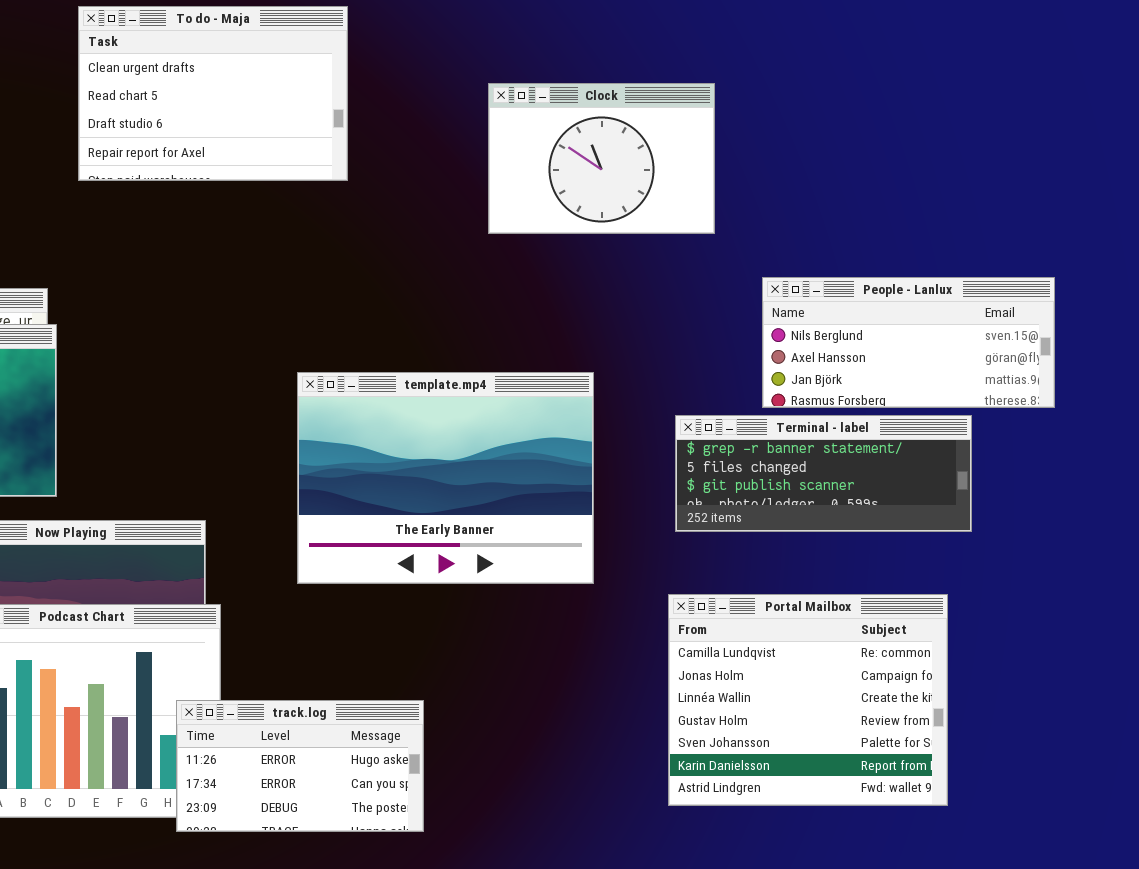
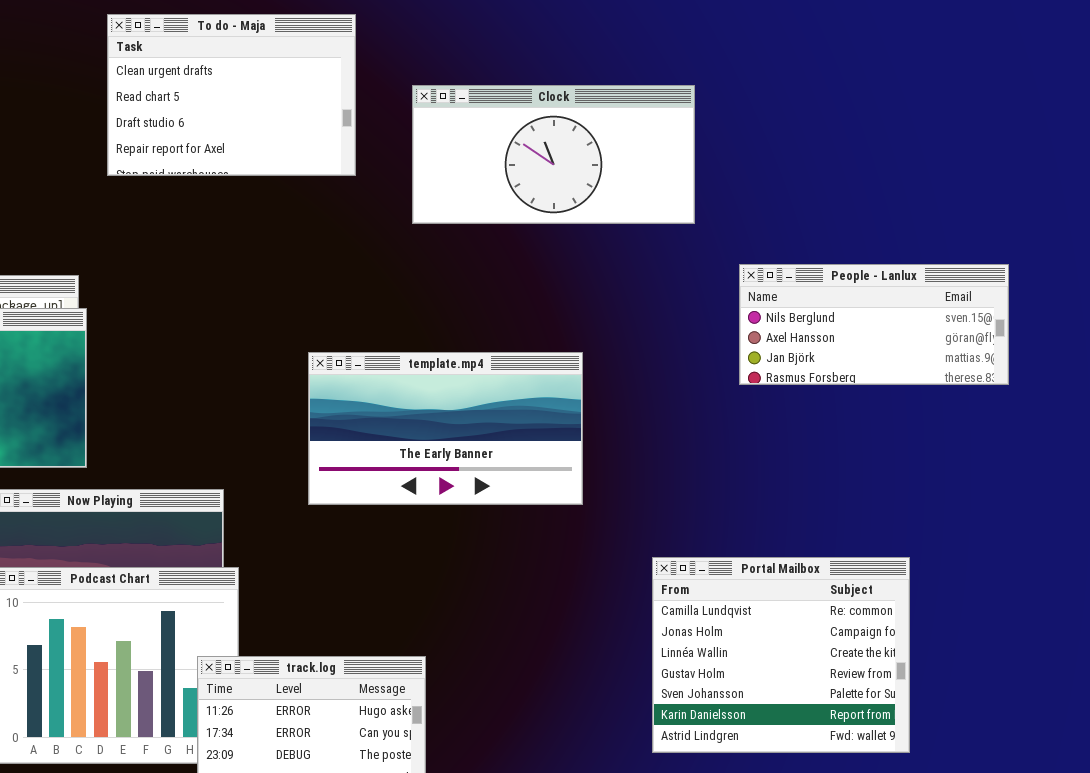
Clock: [488,83,715,234] -> [412,85,695,224], resized
template.mp4: [297,372,594,584] -> [308,352,583,505], resized
Terminal - label: [675,415,972,532] -> none, closed

